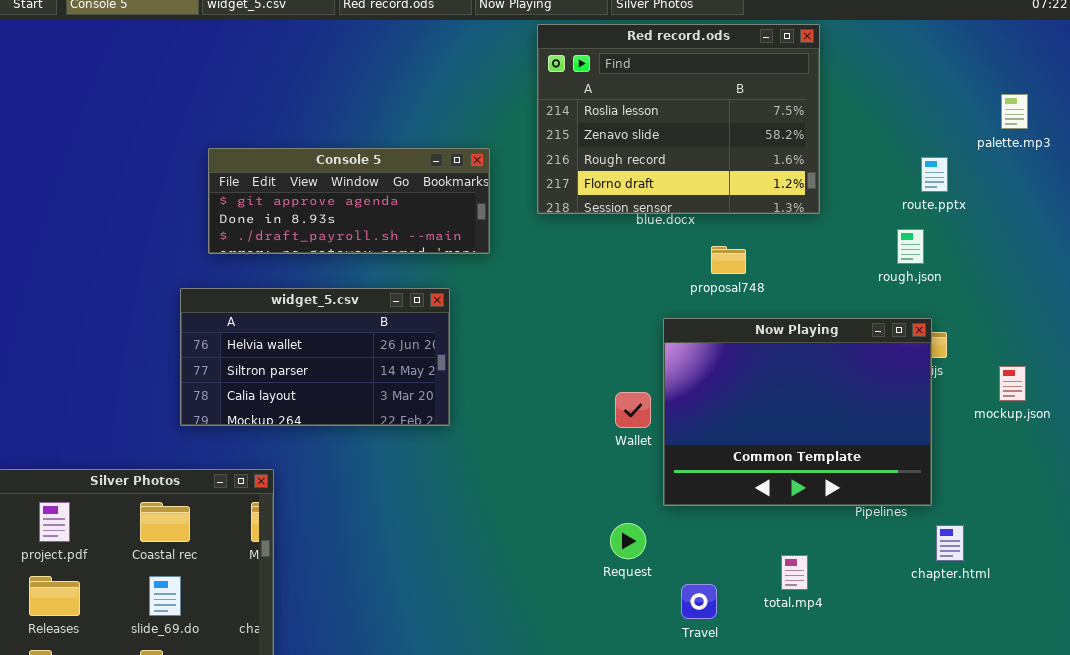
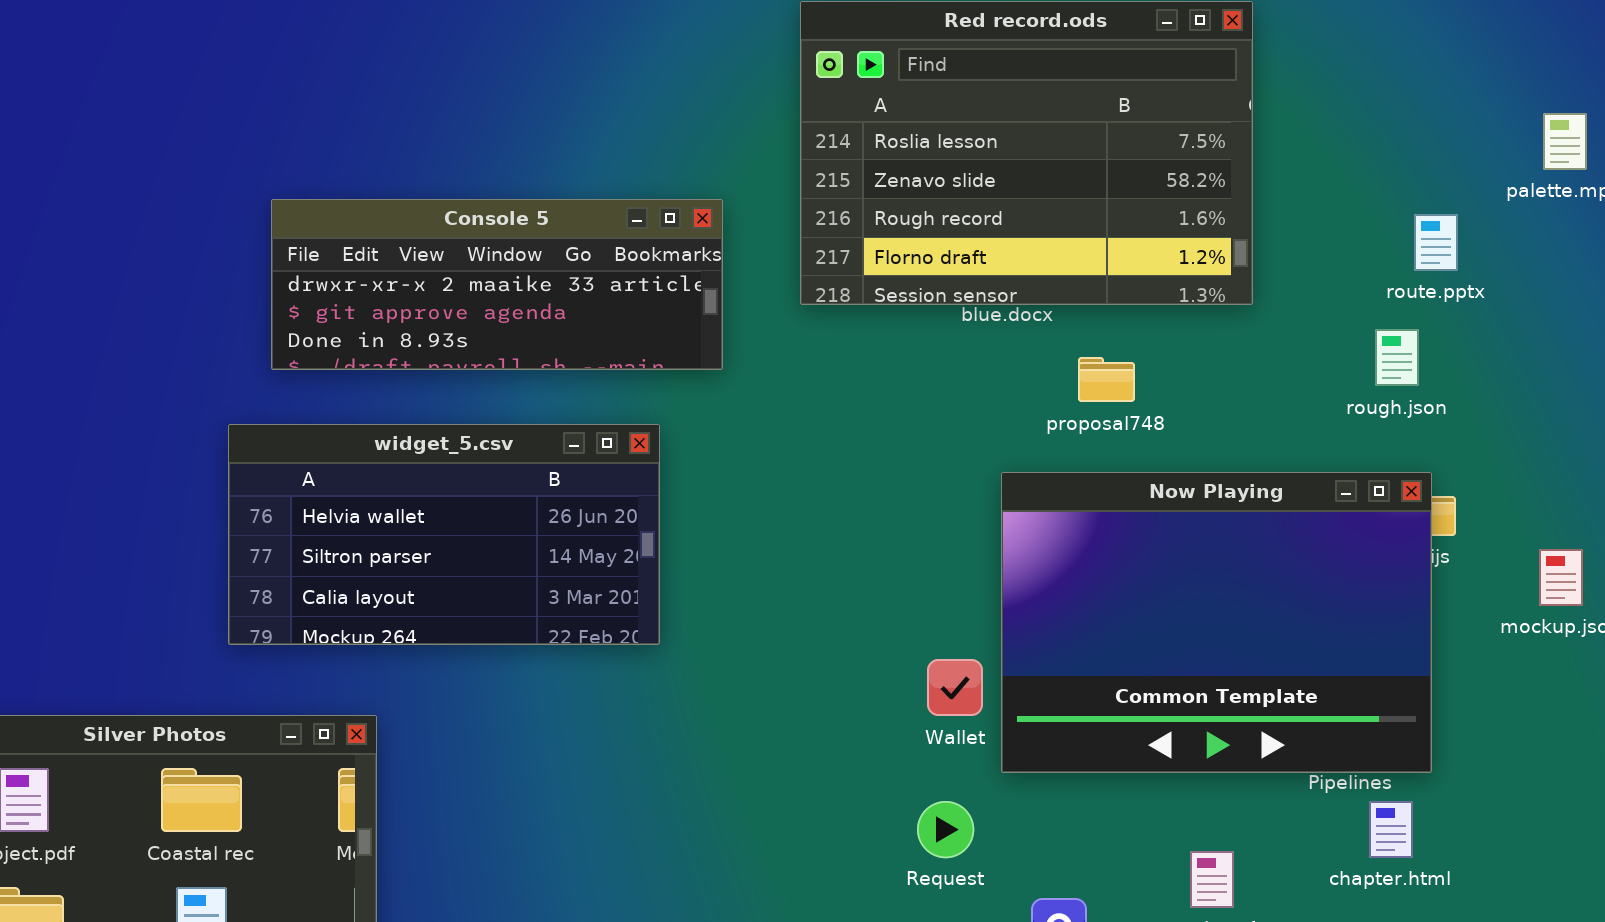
Console 5: [208,148,490,254] -> [271,199,723,370], scrolled up 1 row
Wallet: [615,392,651,428] -> [927,659,983,716], moved
chapter.html: [936,525,964,561] -> [1369,801,1413,858], moved

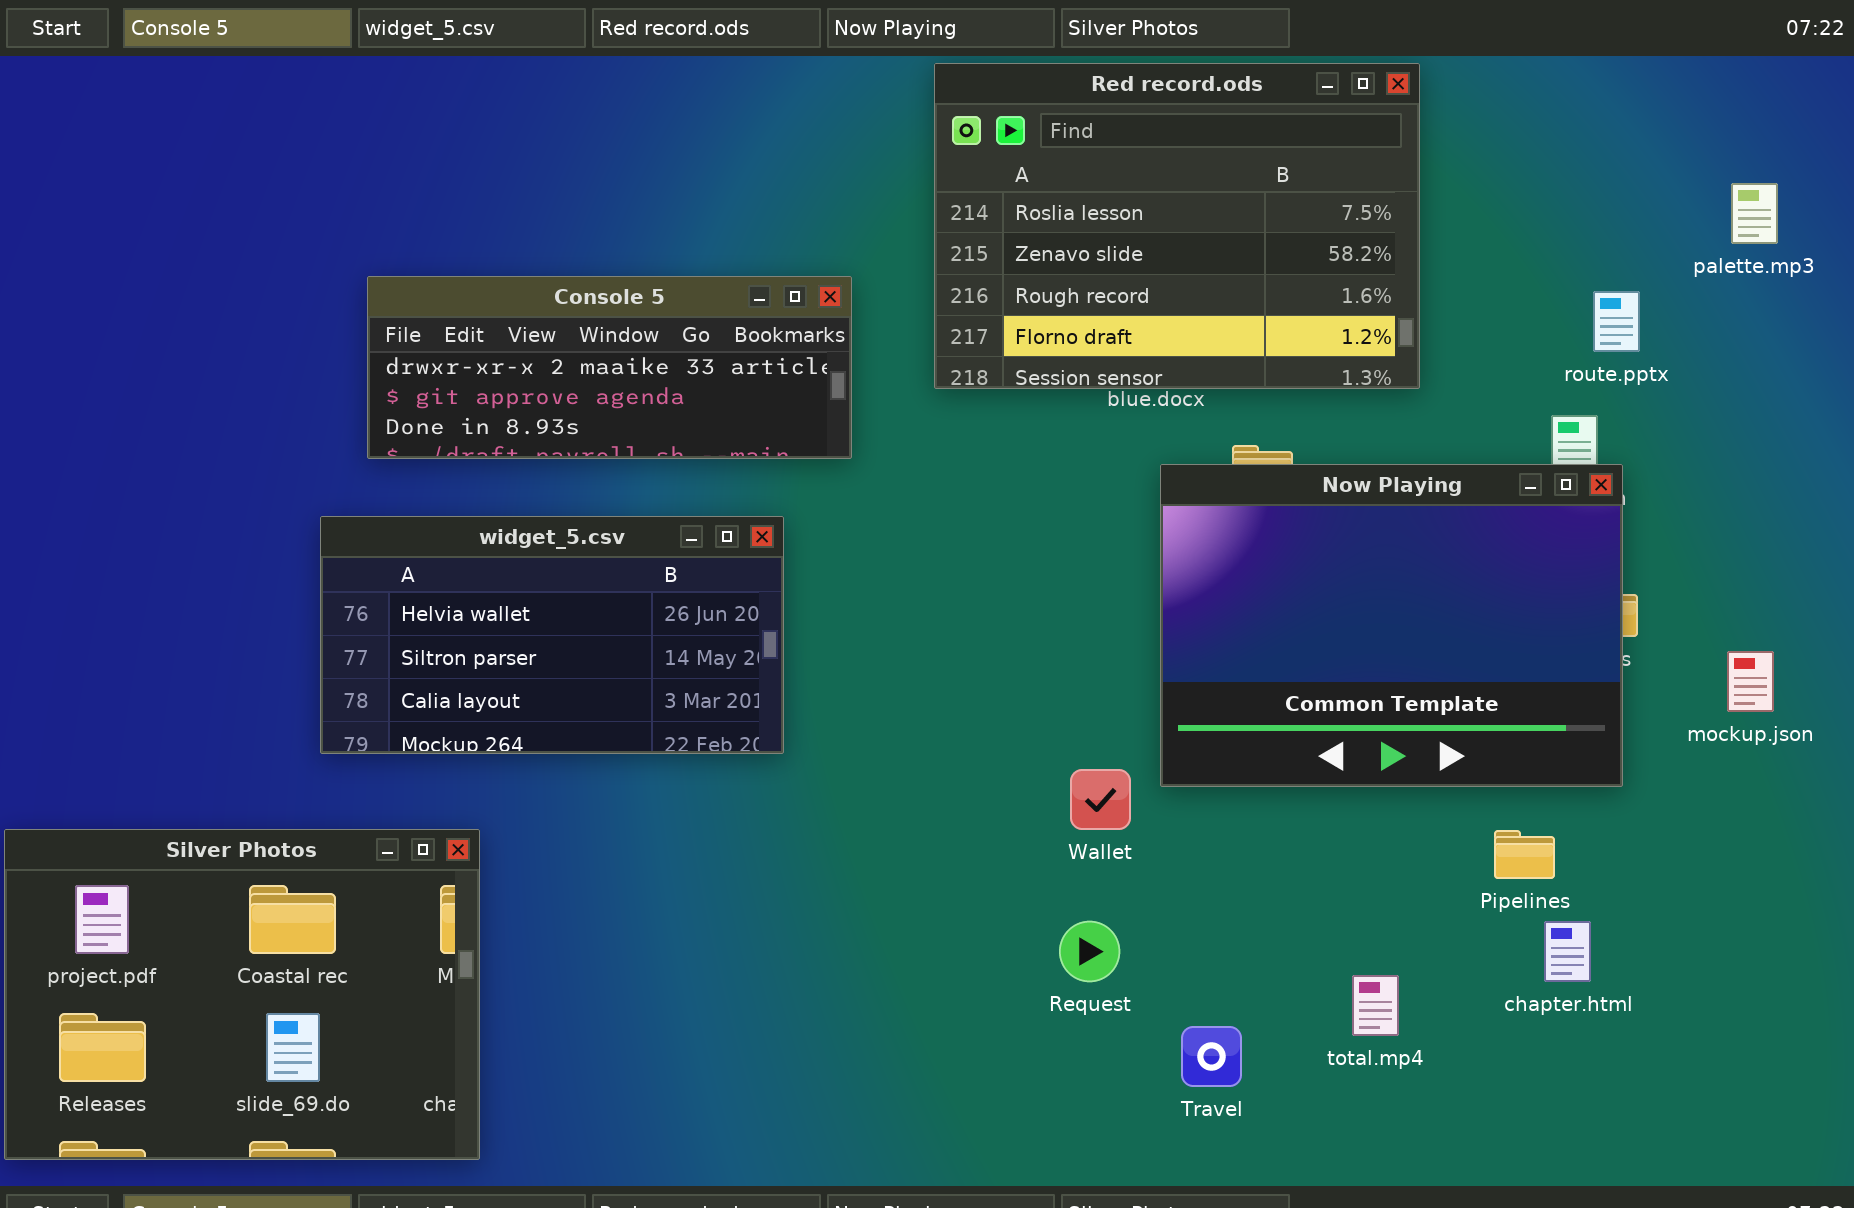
Now Playing: [1001,472,1432,773] -> [1160,464,1623,787], moved

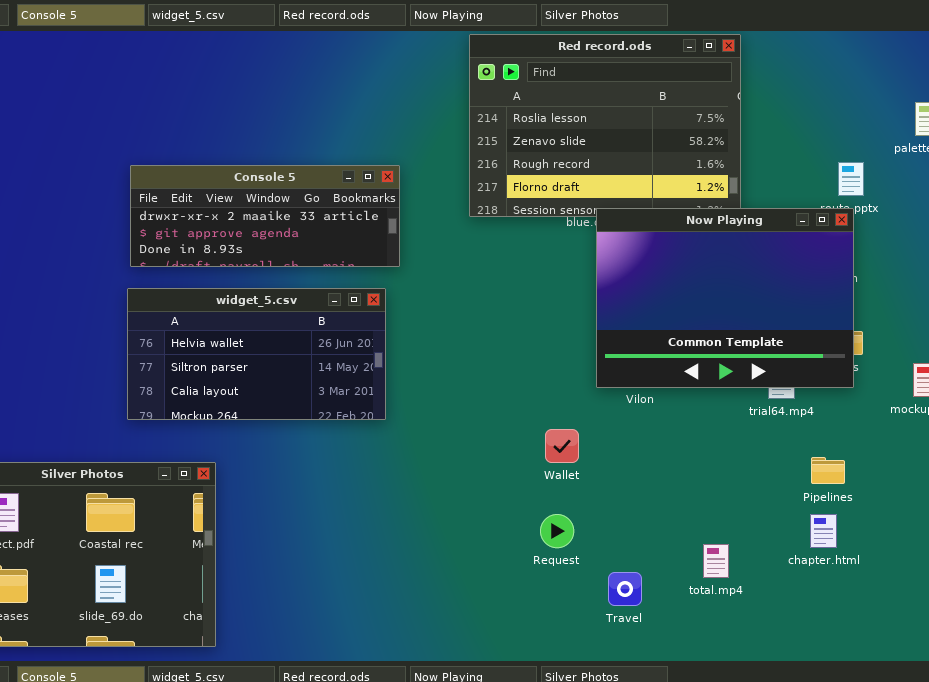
Console 5: [367,276,852,459] -> [130,165,400,267], moved
Now Playing: [1160,464,1623,787] -> [596,208,854,388], moved
Pipelines: [1494,830,1555,879] -> [811,457,845,484], moved

